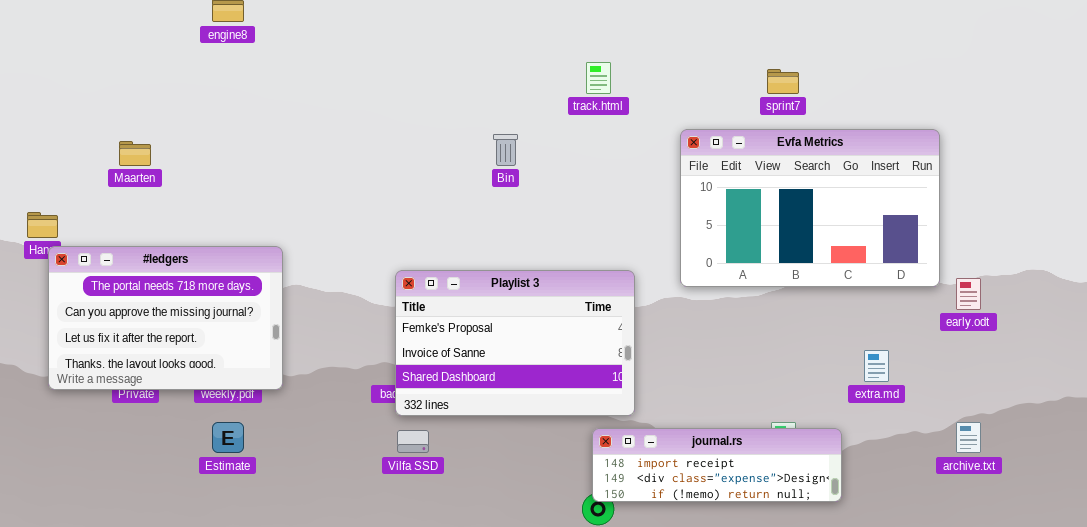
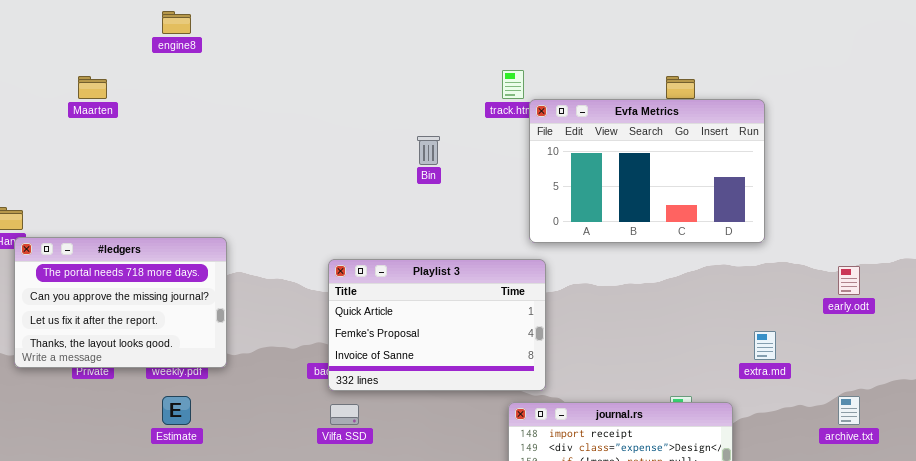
Evfa Metrics: [680,129,940,287] -> [529,99,765,243], moved
Maarten: [119,141,151,166] -> [78,76,107,99], moved
Playlist 3: [395,270,635,416] -> [328,259,546,391], scrolled up 1 row

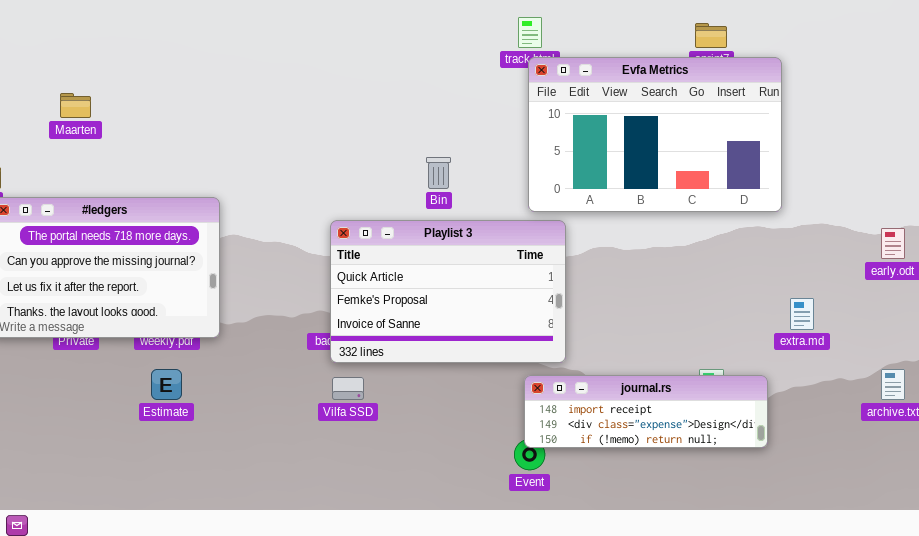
Maarten: [78,76,107,99] -> [60,93,91,118], moved
Evfa Metrics: [529,99,765,243] -> [528,57,782,212], moved
Bin: [417,136,440,165] -> [426,157,451,189], moved

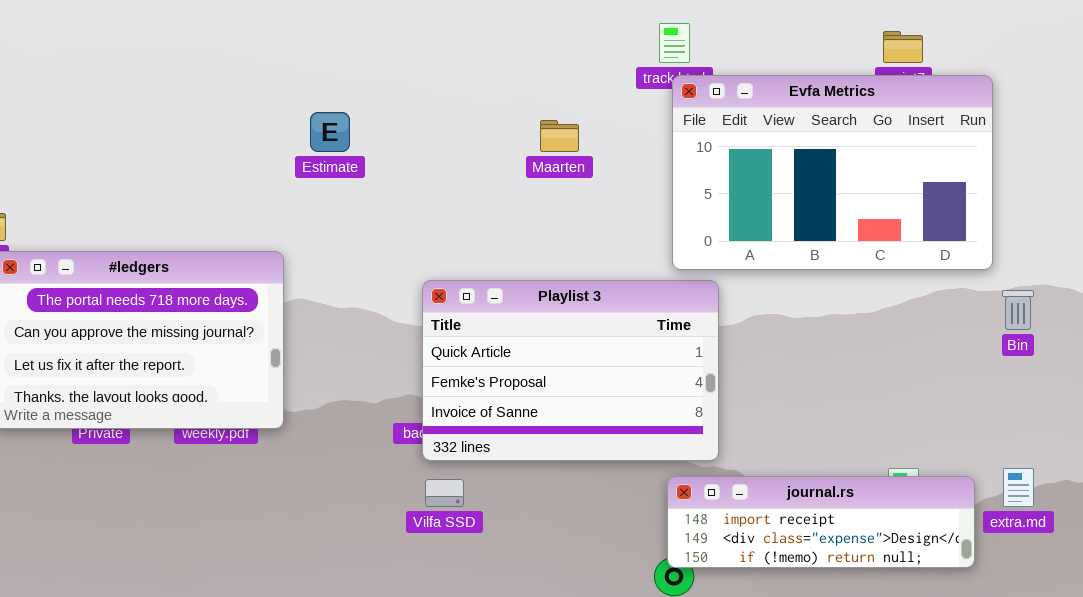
Maarten: [60,93,91,118] -> [540,120,579,152], moved
Bin: [426,157,451,189] -> [1002,290,1034,330], moved
extra.md: [790,298,814,330] -> [1003,468,1034,507], moved
Estimate: [151,369,182,400] -> [310,112,350,152], moved

